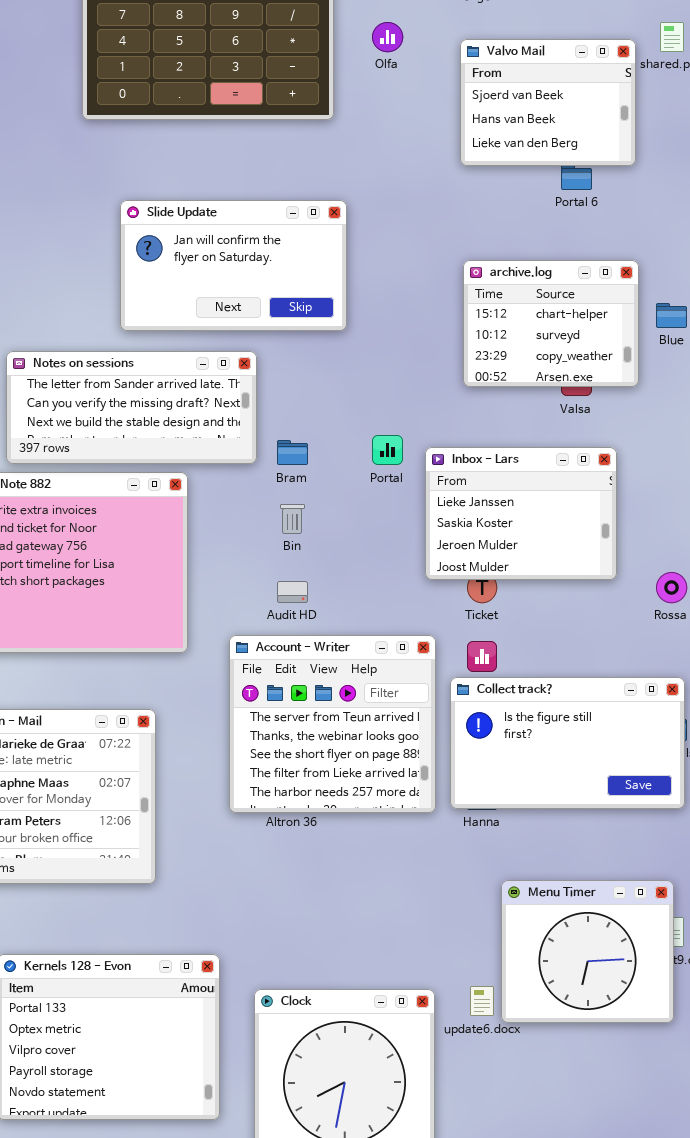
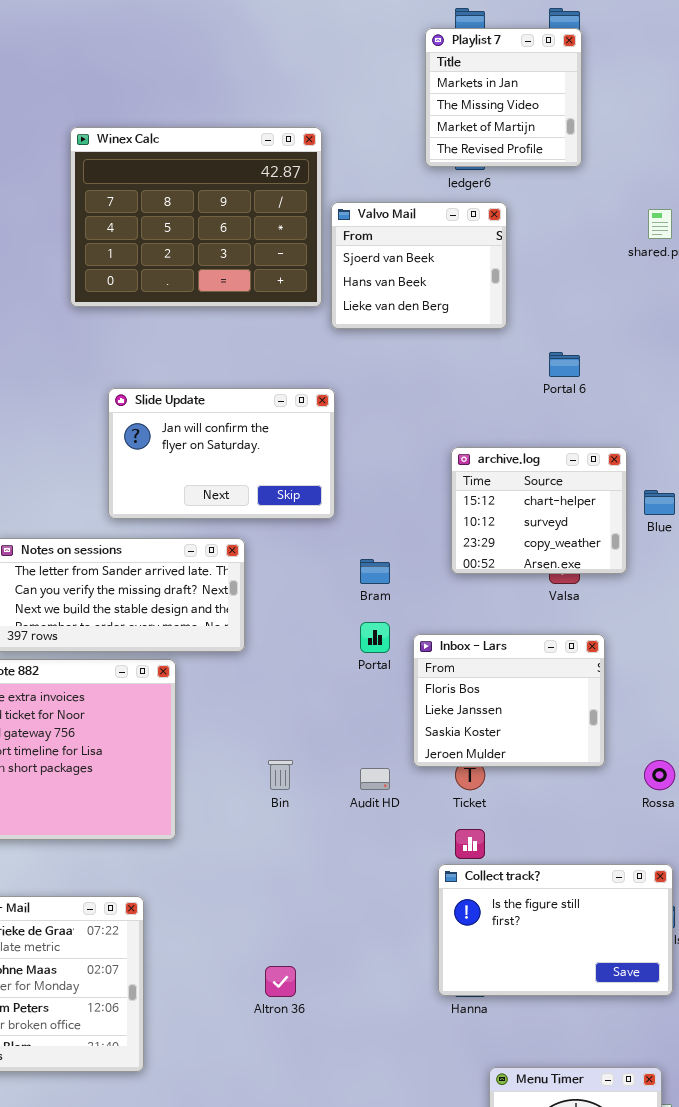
Valvo Mail: [460,39,636,166] -> [331,202,507,329], moved
Bram: [277,440,308,465] -> [360,559,390,584], moved
Inbox - Lars: [425,447,617,580] -> [413,634,605,767], scrolled up 1 row
Bin: [280,504,305,534] -> [268,760,293,790], moved
Audit HD: [277,581,308,603] -> [360,768,390,790], moved
Account - Writer: [229,635,436,813] -> none, closed

